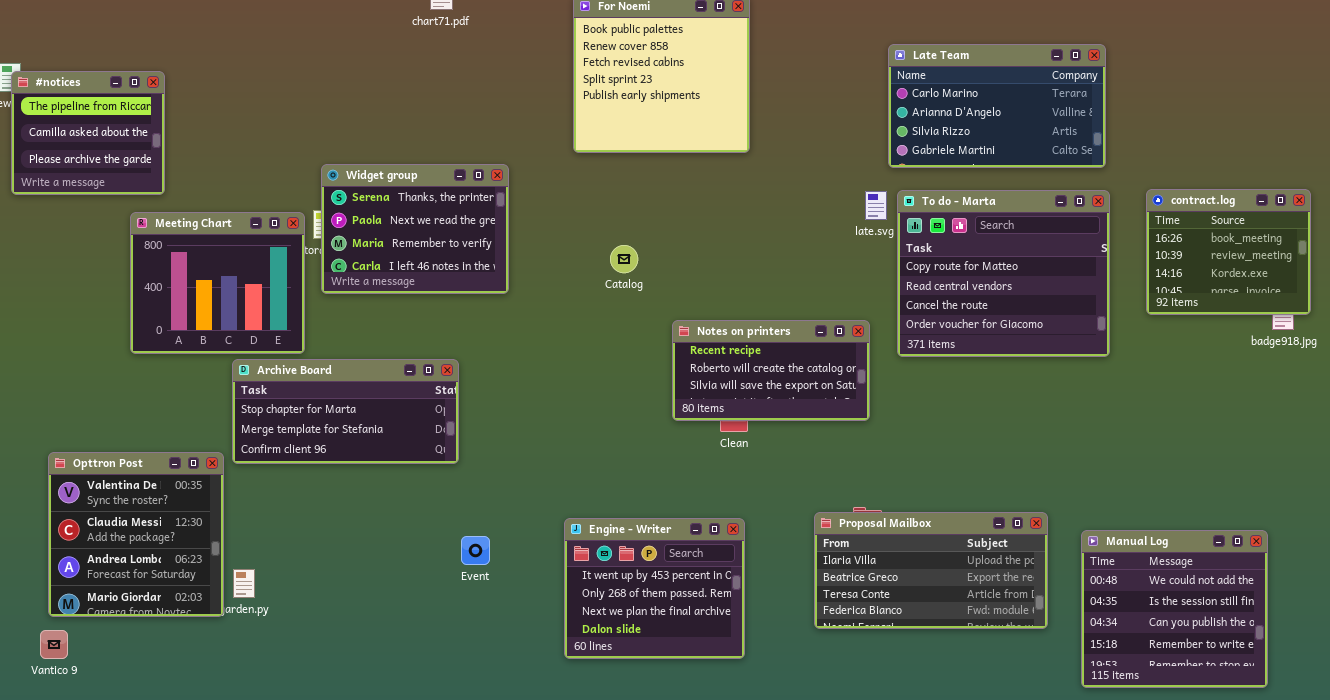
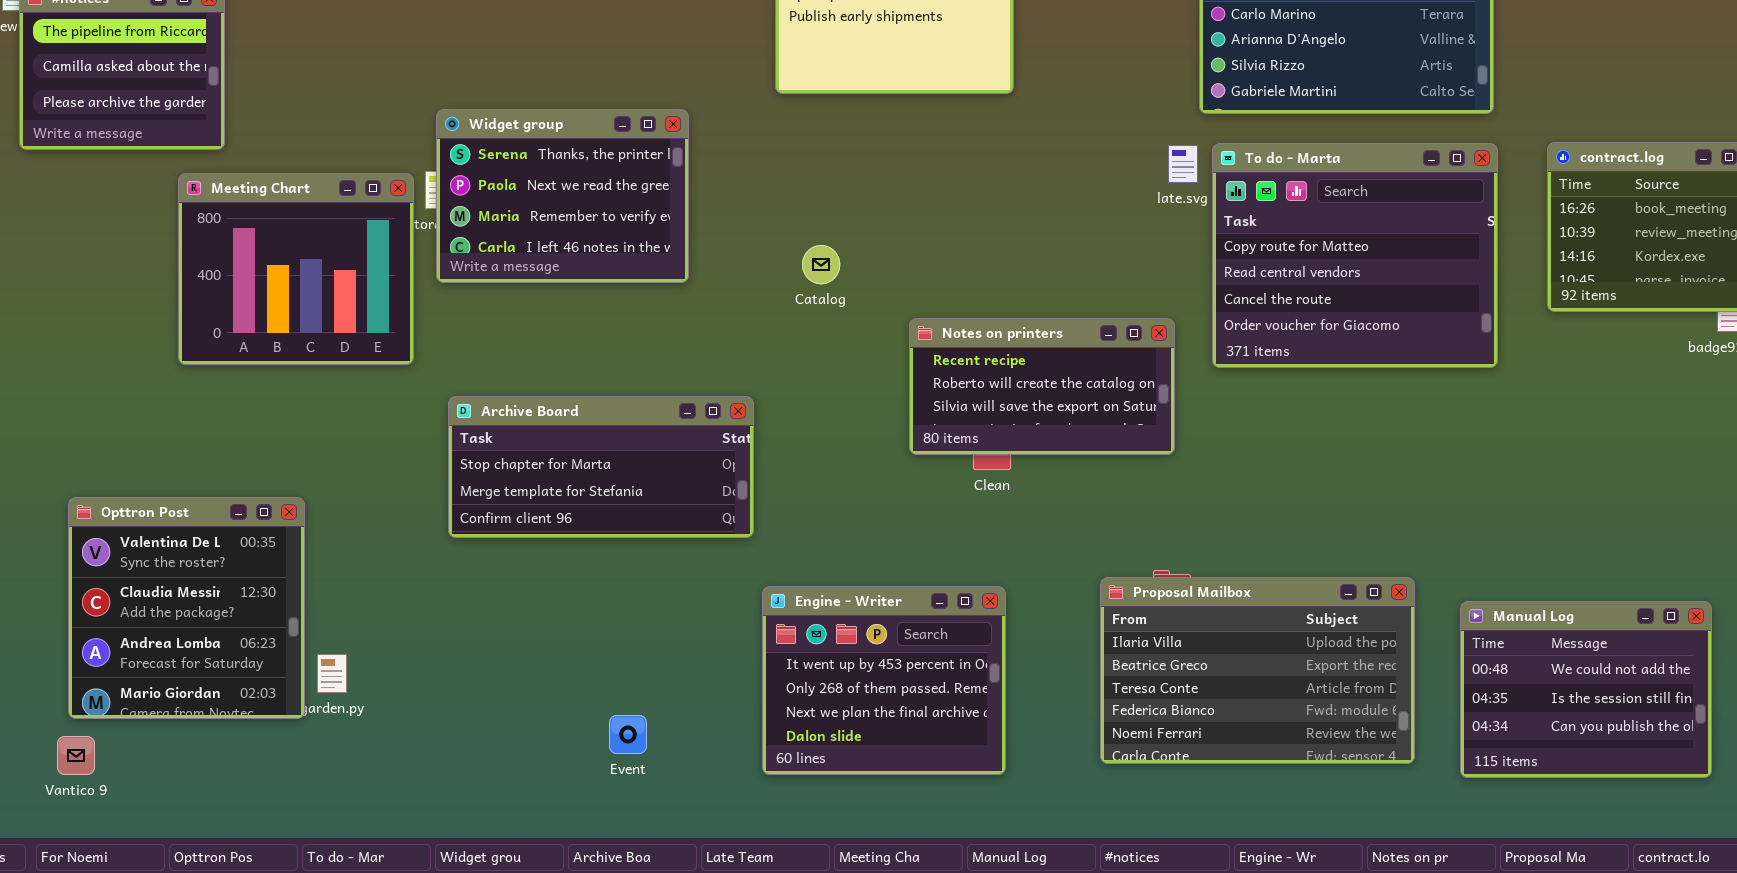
Catalog: [610,245,638,273] -> [802,245,840,284], moved
Archive Board: [232,359,459,464] -> [448,396,754,538], moved
Proposal Mailbox: [814,512,1048,629] -> [1100,577,1415,764], resized
Manual Log: [1081,530,1268,688] -> [1460,601,1712,778], resized
Event: [461,536,490,565] -> [609,715,647,754], moved

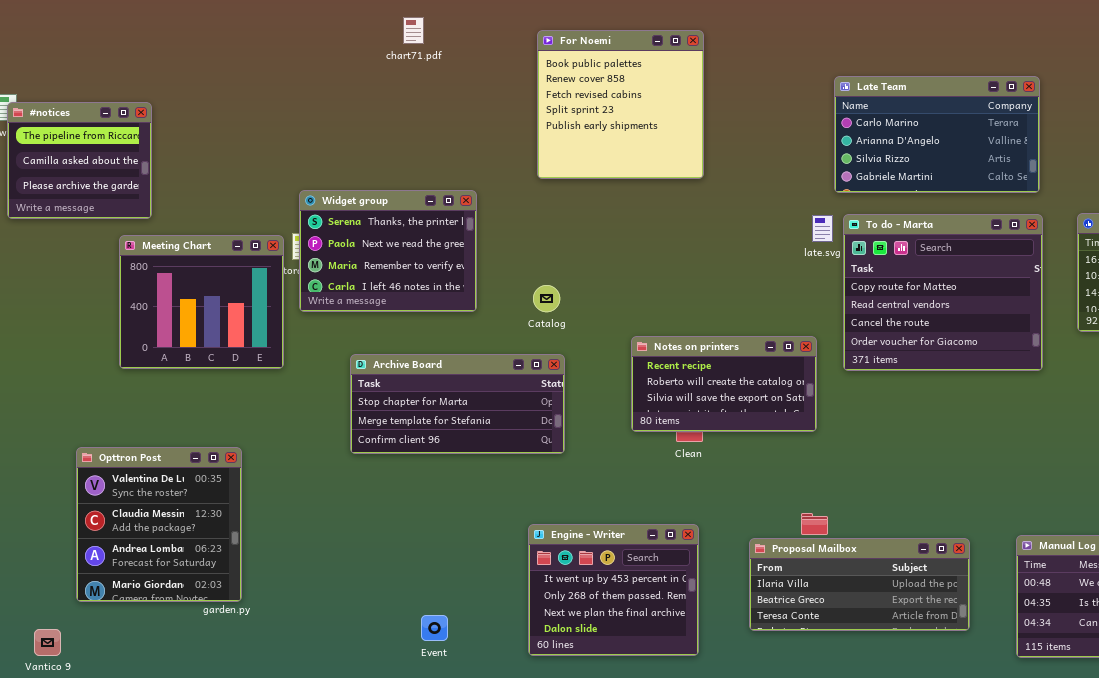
Catalog: [802,245,840,284] -> [533,285,560,312], moved
Archive Board: [448,396,754,538] -> [350,354,565,454], moved
Opttron Post: [68,497,305,719] -> [76,447,242,602], moved
Proposal Mailbox: [1100,577,1415,764] -> [749,538,970,631], moved, resized

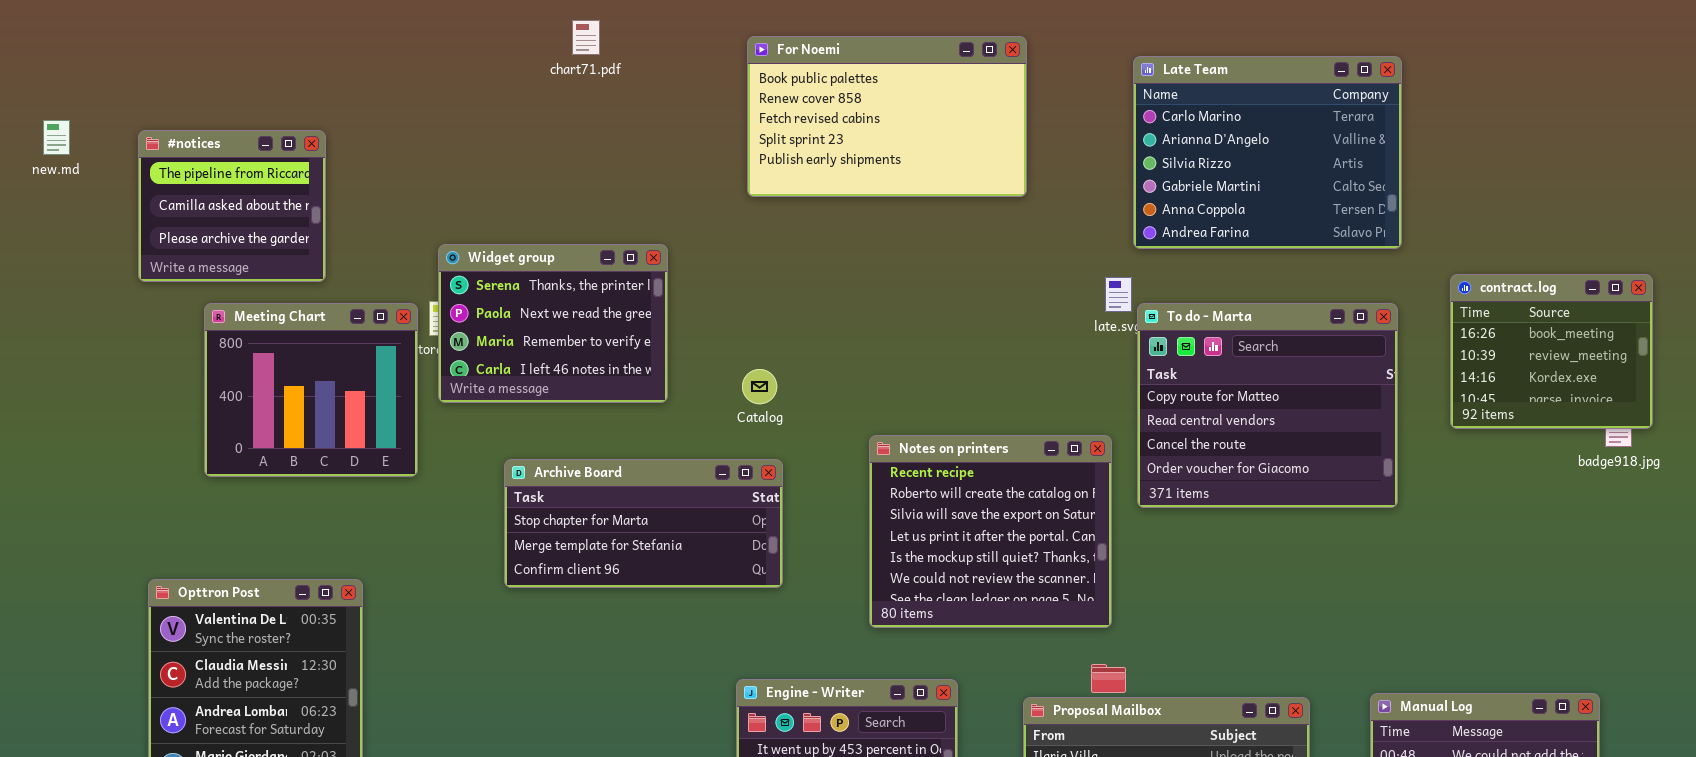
For Noemi: [537,30,704,179] -> [747,36,1027,197], resized
Late Team: [834,76,1040,193] -> [1133,56,1402,249], resized
#notices: [7,102,152,219] -> [138,130,326,282], moved
To do - Marta: [843,214,1043,371] -> [1137,303,1398,508], moved
Notes on printers: [631,336,817,432] -> [869,435,1112,628], resized

